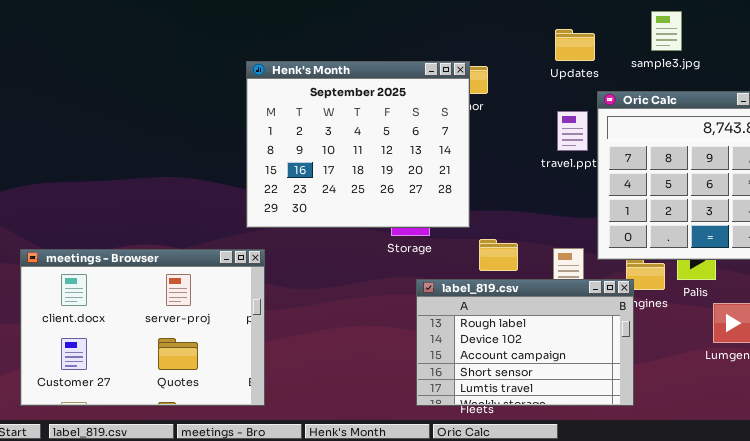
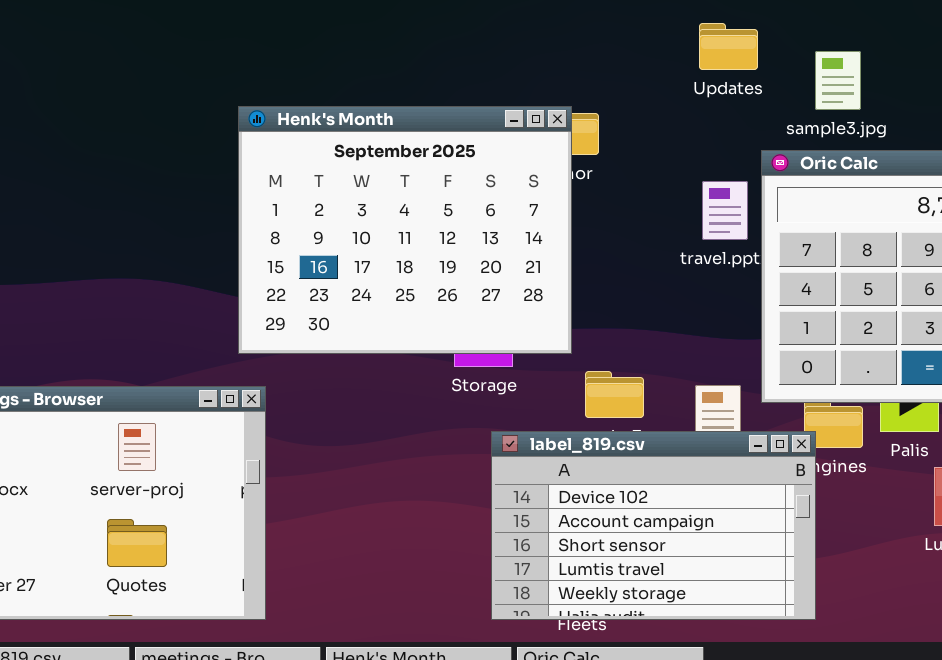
sample3.jpg: [651,11,682,51] -> [815,51,861,110], moved
Updates: [555,29,595,61] -> [699,23,758,70], moved
label_819.csv: [416,279,634,406] -> [491,431,816,620], scrolled down 1 row

